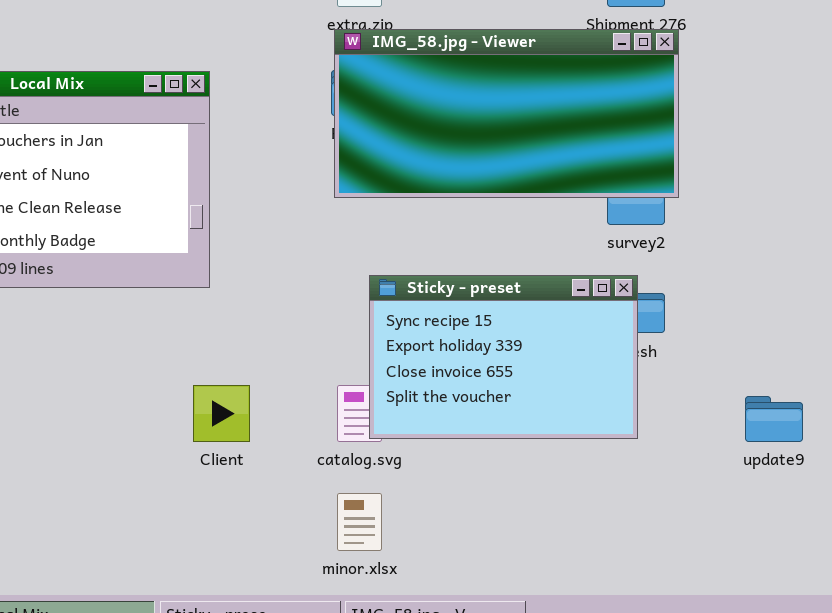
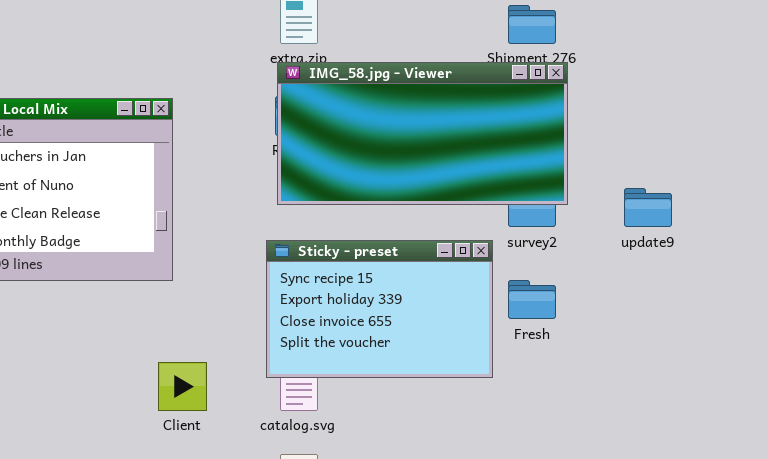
Sticky - preset: [369,275,638,439] -> [266,240,493,378], moved
update9: [745,396,803,442] -> [624,188,672,227], moved

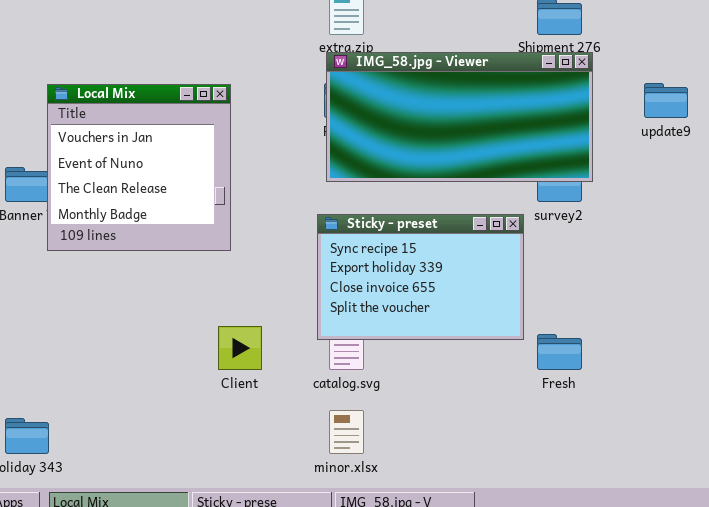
update9: [624,188,672,227] -> [644,83,688,118], moved
Fresh: [508,280,556,319] -> [537,334,582,370], moved

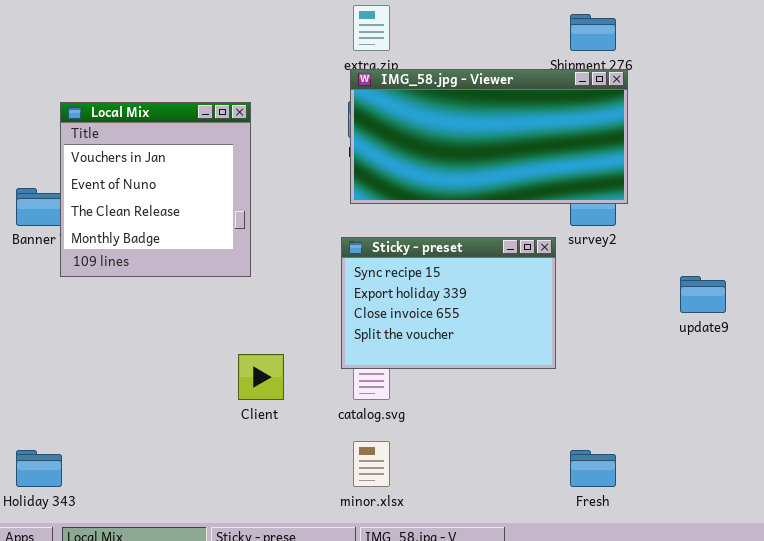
update9: [644,83,688,118] -> [680,276,726,313], moved
Fresh: [537,334,582,370] -> [570,450,616,487], moved

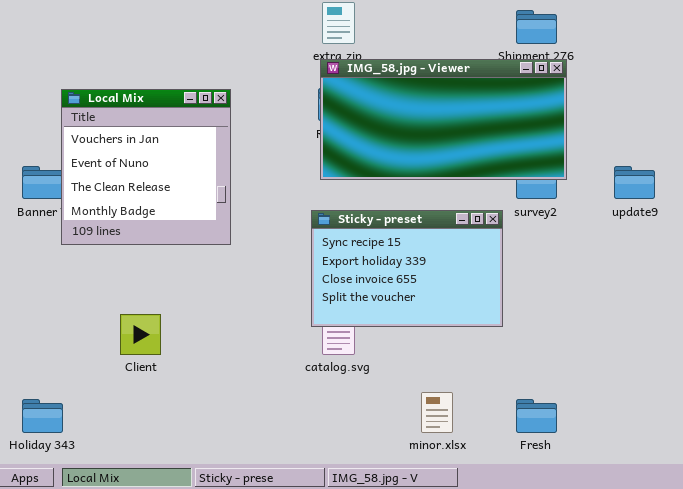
update9: [680,276,726,313] -> [614,166,655,199], moved
Client: [238,354,284,400] -> [120,314,161,355], moved
minor.xlsx: [353,441,390,487] -> [421,392,453,433], moved

